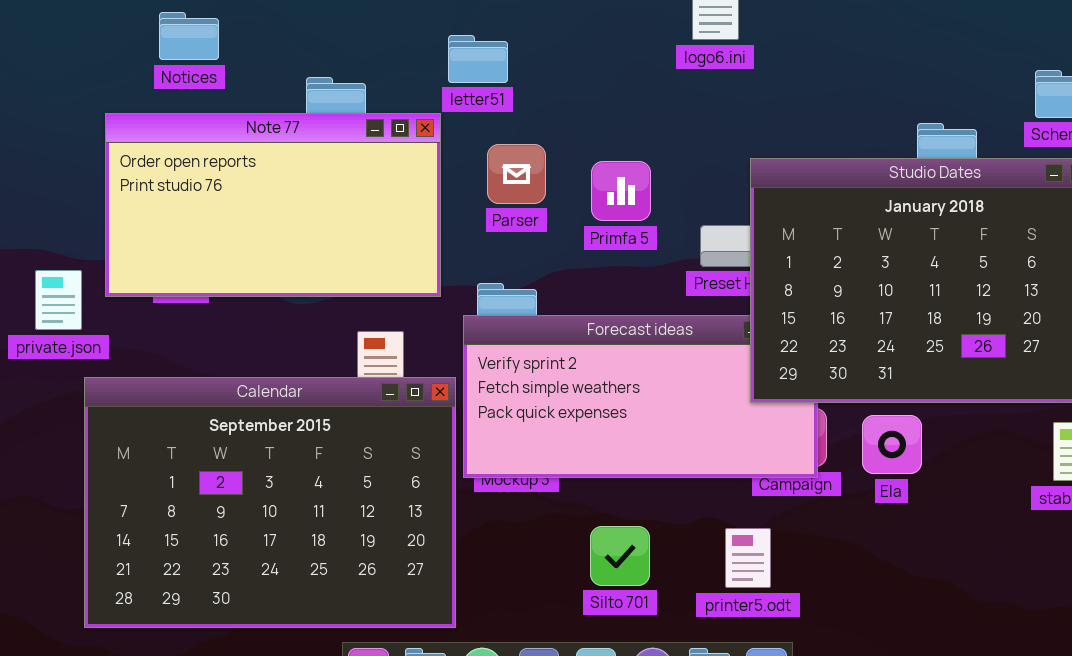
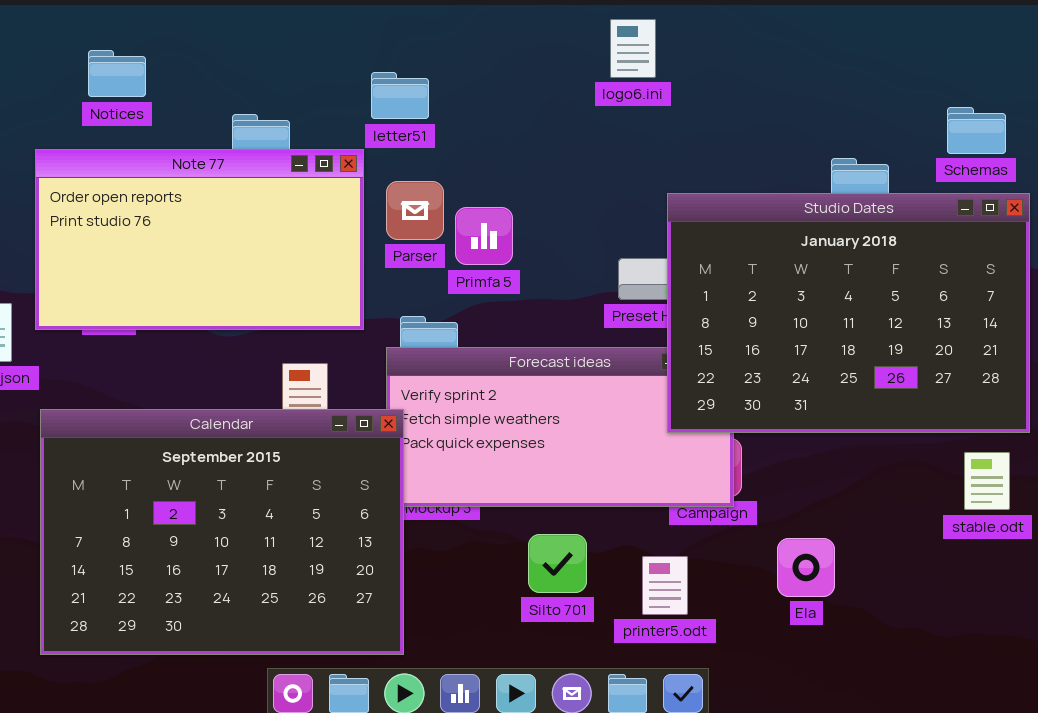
Parser: [487,144,546,204] -> [386,181,444,240], moved
Primfa 5: [591,161,651,221] -> [455,207,513,265], moved
Calendar: [84,377,456,628] -> [40,409,404,655], moved
Ela: [862,415,922,474] -> [777,538,835,597], moved
Silto 701: [590,526,650,586] -> [528,534,587,593], moved

